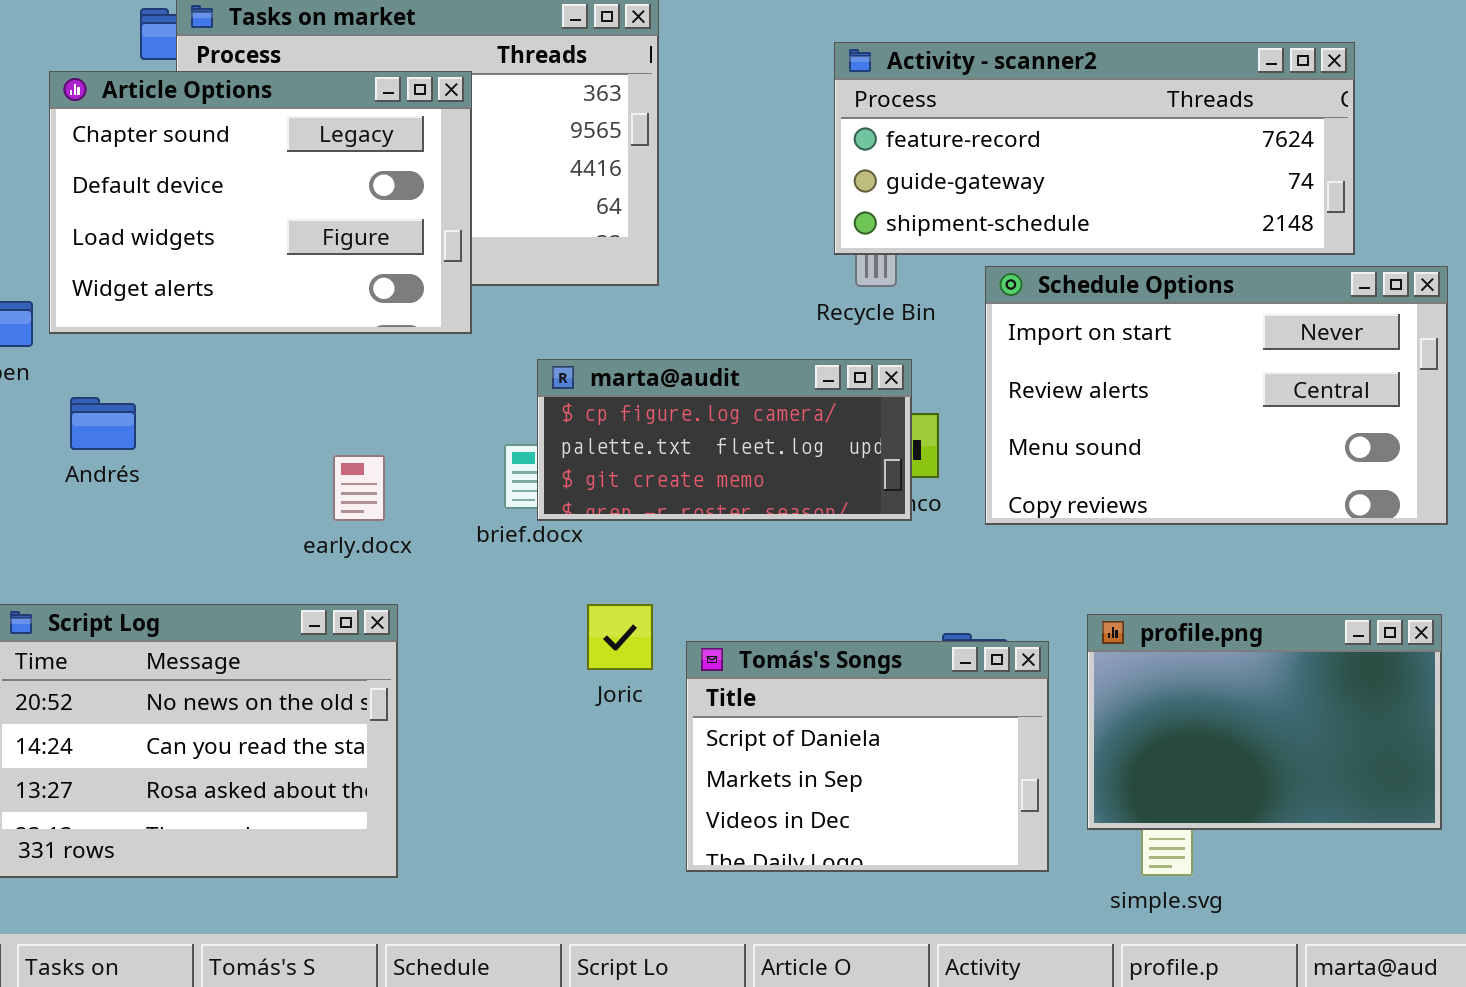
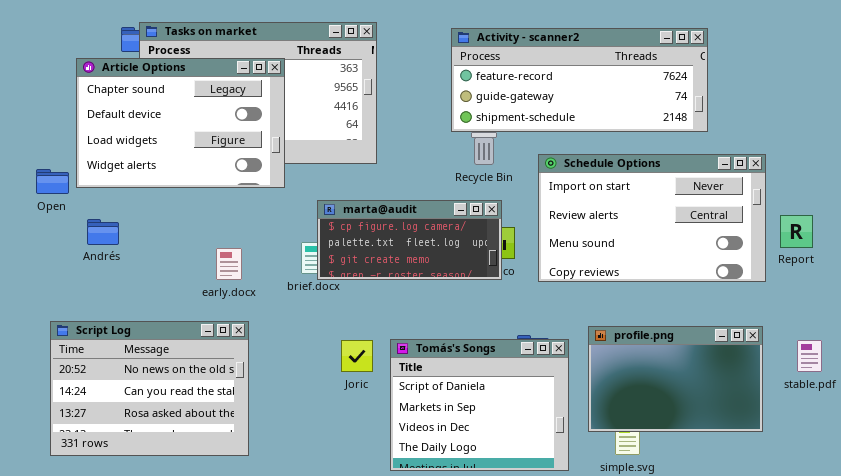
Activity - scanner2: [834,42,1355,255] -> [451,28,708,132], moved
Joric: [587,604,653,670] -> [341,340,373,372], moved
Tomás's Songs: [686,641,1049,872] -> [390,339,569,471], resized

